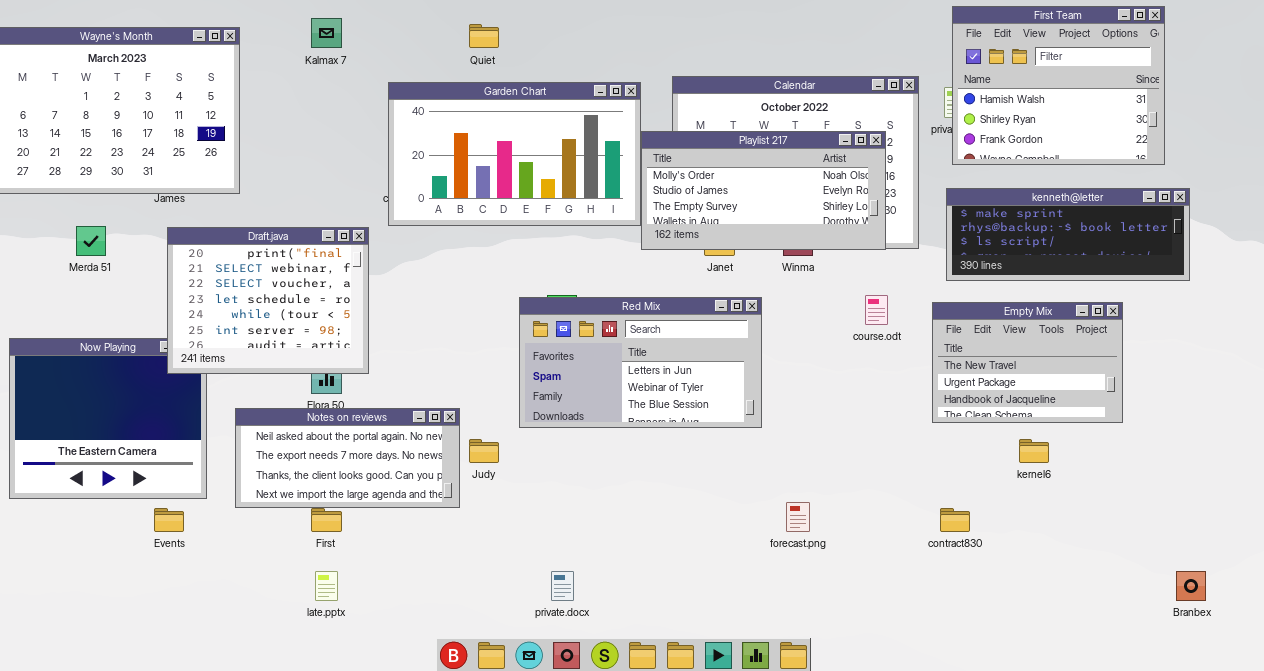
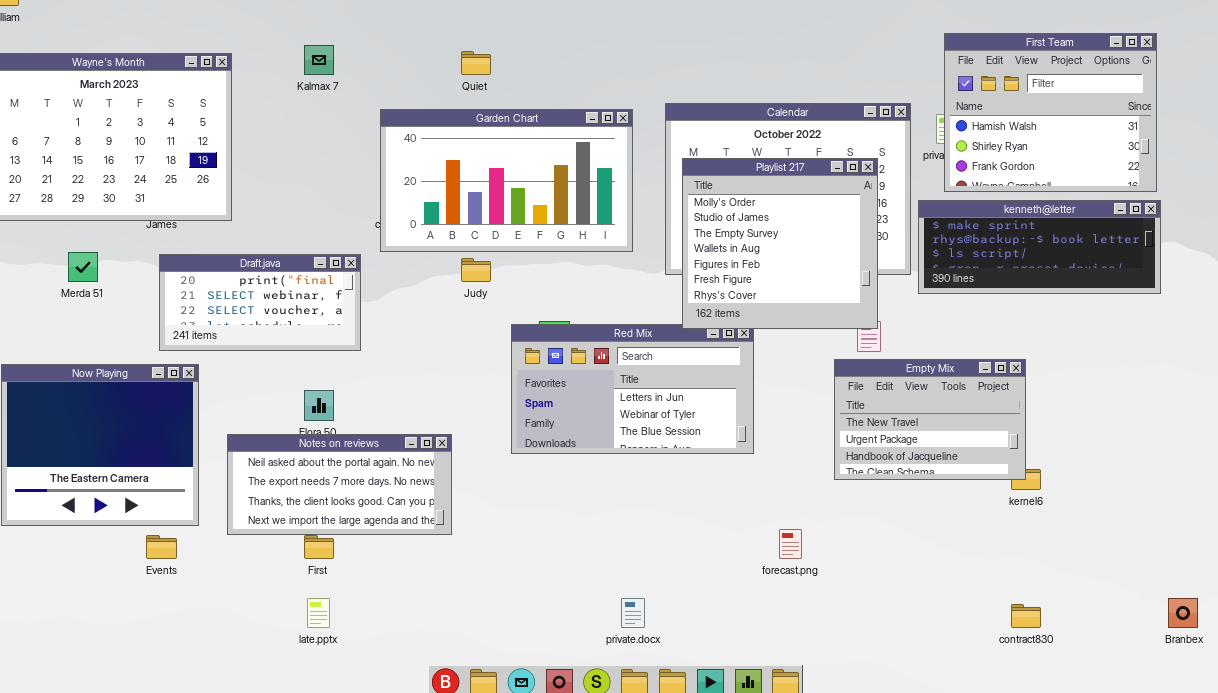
Playlist 217: [641,131,886,250] -> [682,158,878,329], resized
kenneth@letter: [946,188,1190,281] -> [918,200,1161,294], moved
Draft.java: [167,227,369,374] -> [159,254,361,351], resized
Empty Mix: [932,302,1123,423] -> [834,359,1026,480], moved
Judy: [469,439,499,463] -> [461,258,491,282], moved
contract830: [940,508,970,532] -> [1011,604,1041,628], moved
private.docx: [551,571,574,601] -> [621,598,645,628], moved

